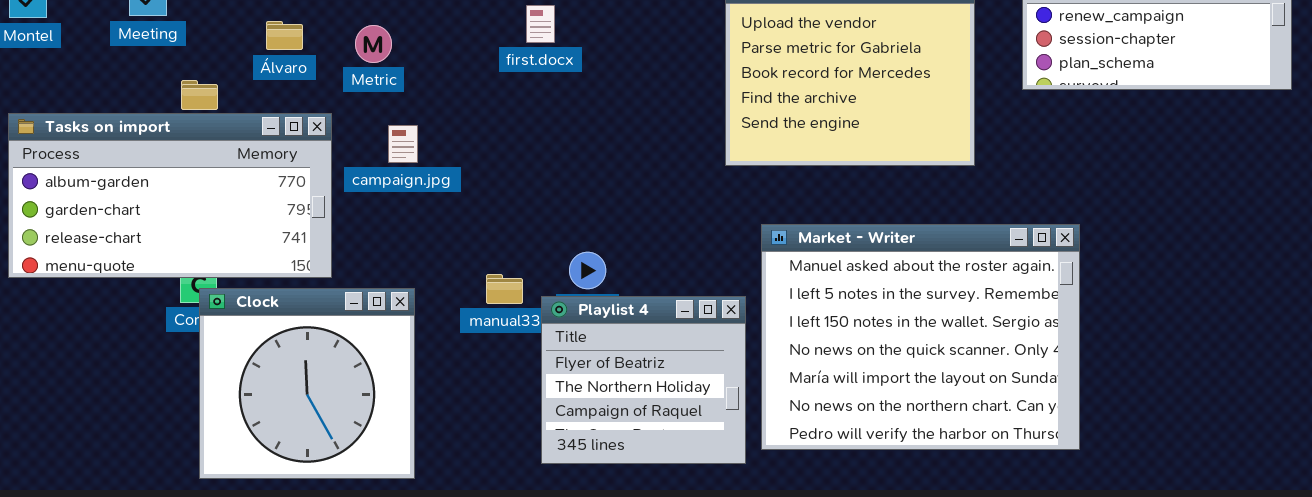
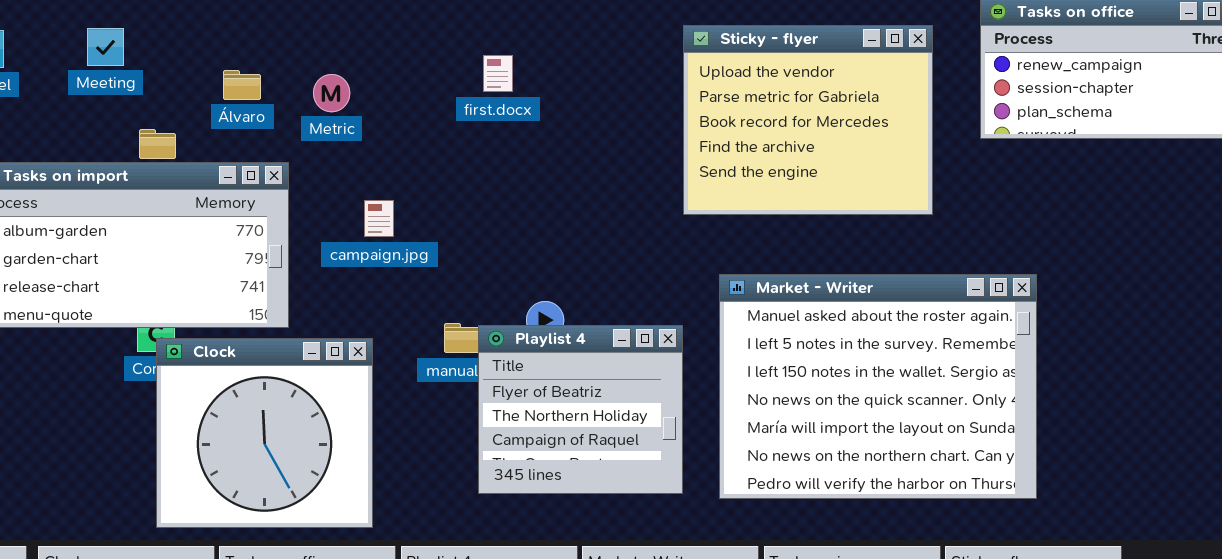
campaign.jpg: [388,125,418,163] -> [364,200,394,237], moved
Playlist 4: [541,296,746,464] -> [478,325,683,494], moved

